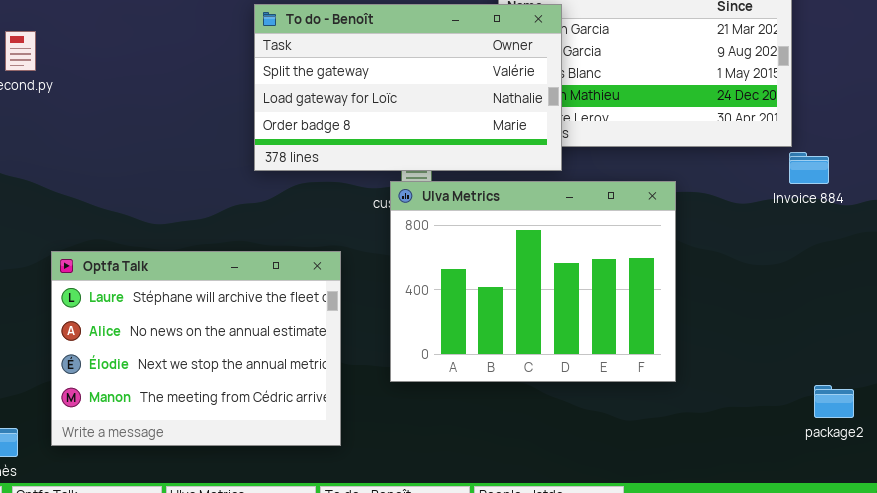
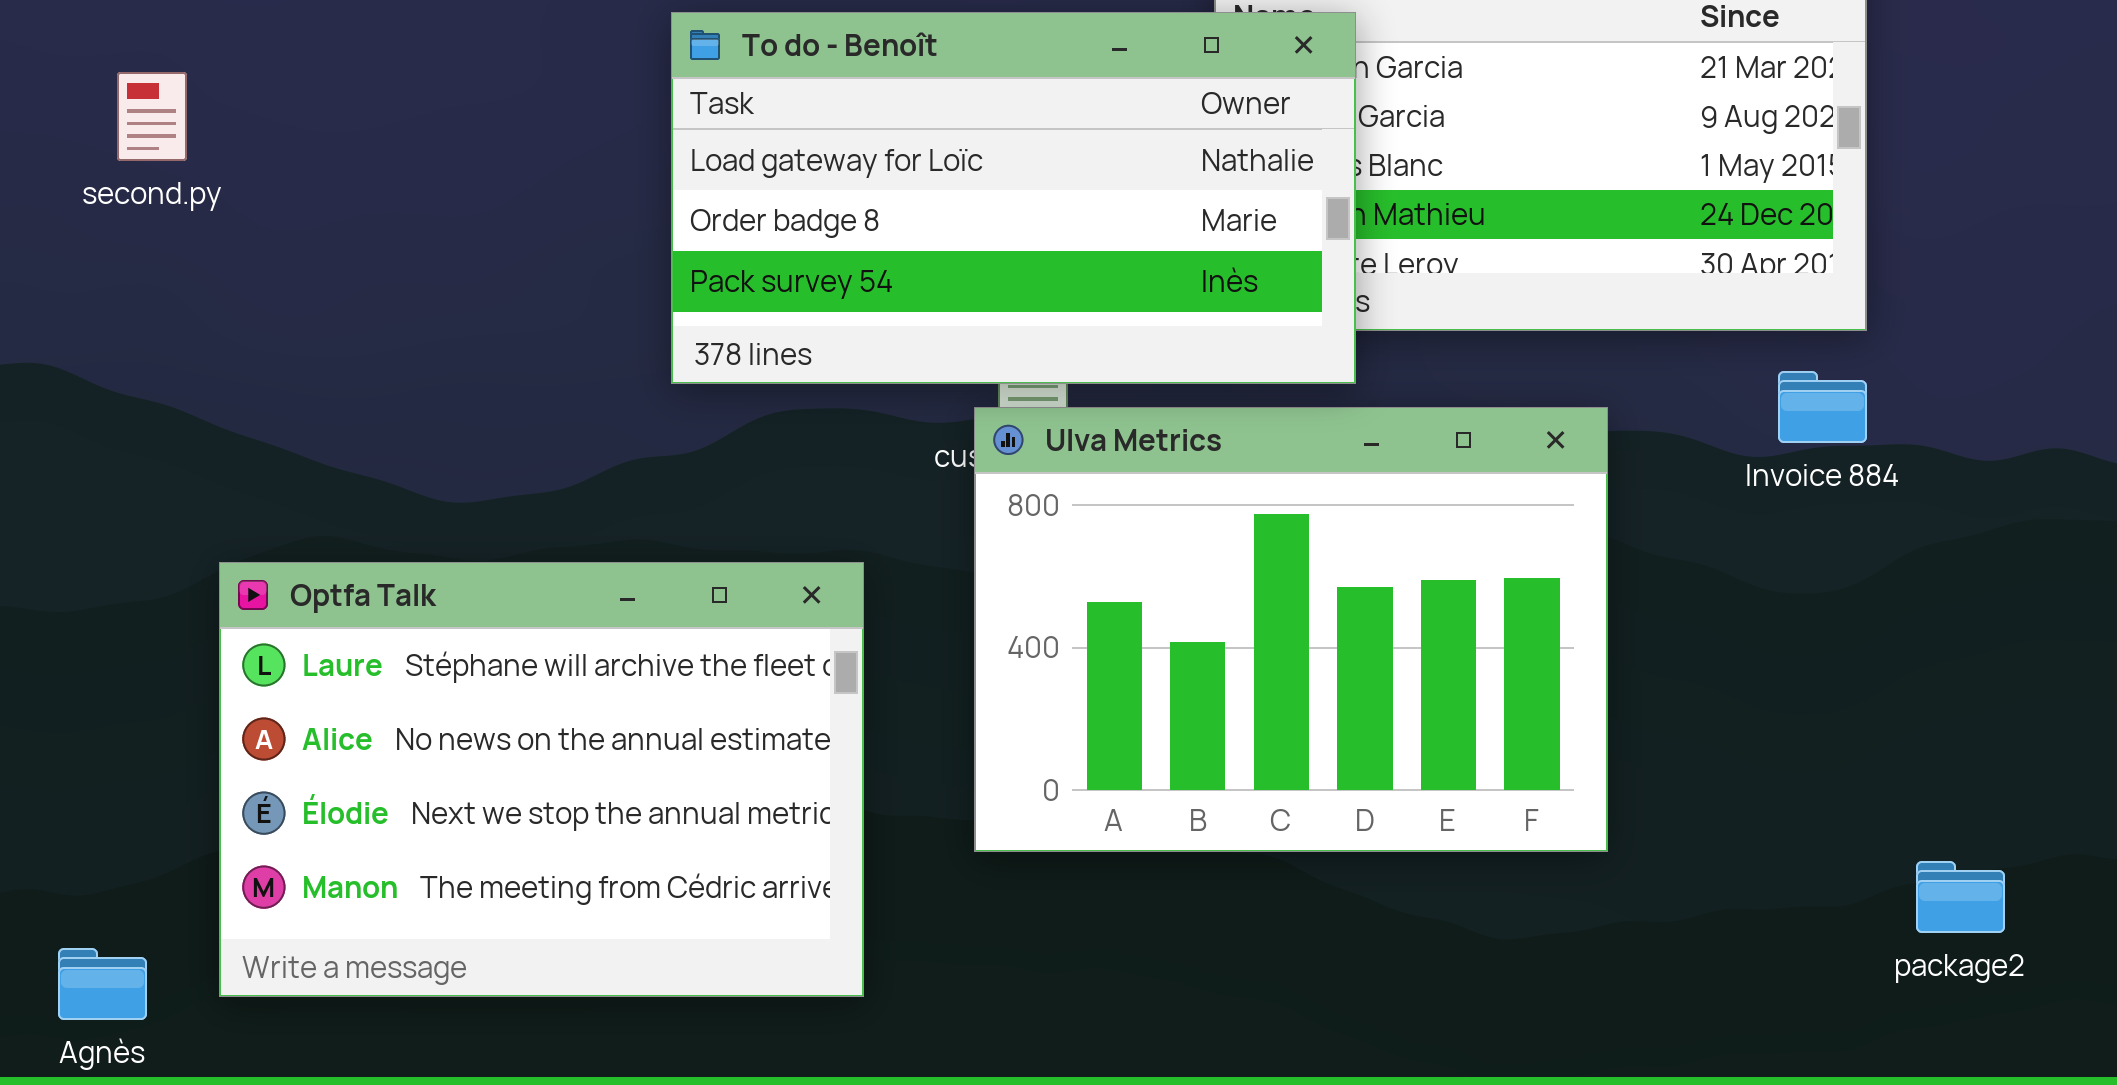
To do - Benoît: [254,4,562,171] -> [671,12,1356,384], scrolled down 1 row
Invoice 884: [789,152,829,184] -> [1778,371,1867,443], moved

